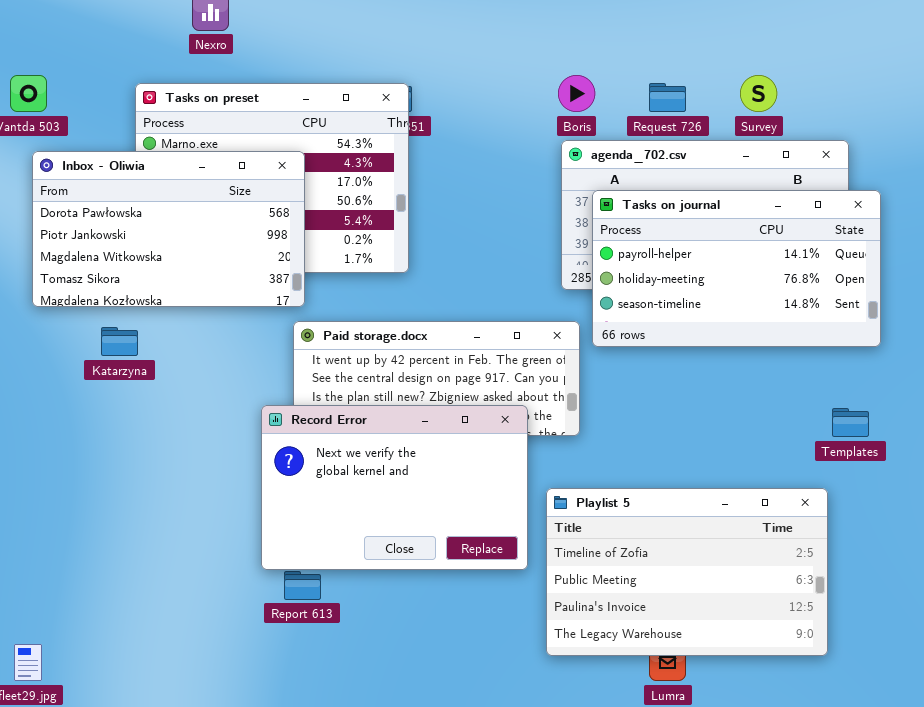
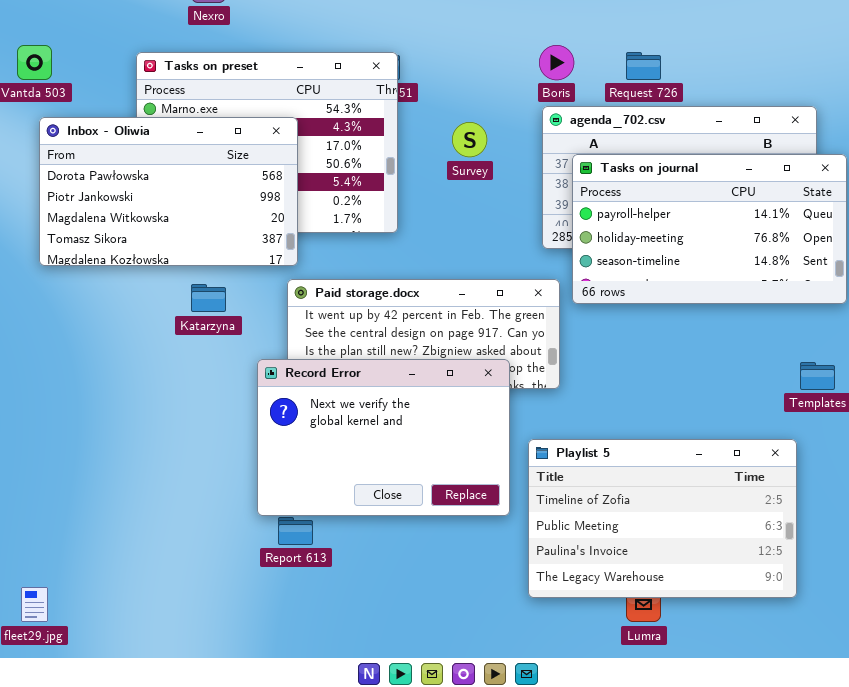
Survey: [740,75,777,112] -> [452,122,487,157], moved
Katarzyna: [101,327,138,356] -> [191,284,226,312], moved

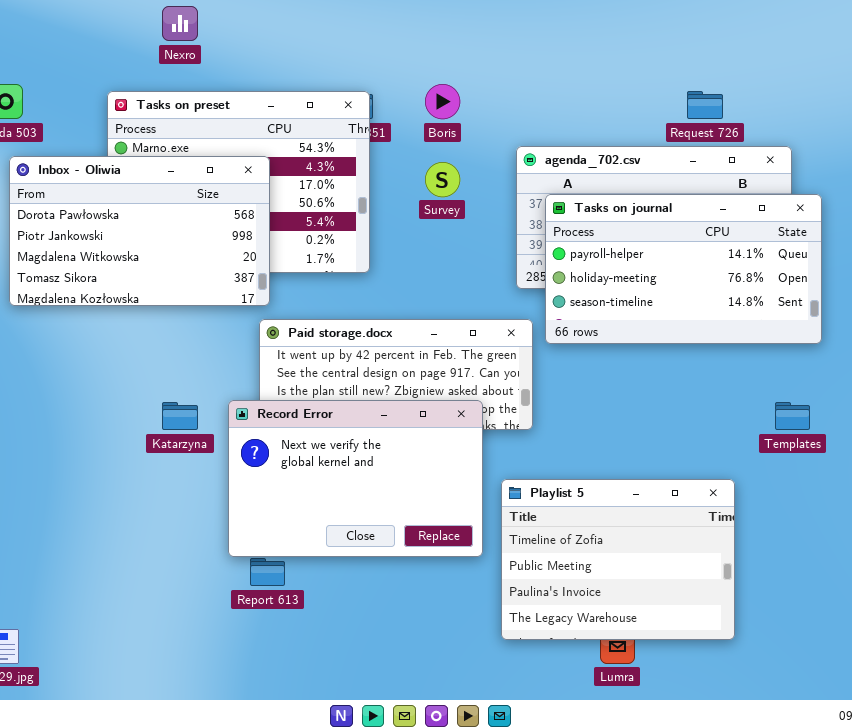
Boris: [539,45,574,80] -> [425,84,460,119], moved
Request 726: [626,52,661,80] -> [687,91,723,119], moved
Katarzyna: [191,284,226,312] -> [162,402,198,430], moved
Playlist 5: [528,439,797,598] -> [501,479,735,640], resized

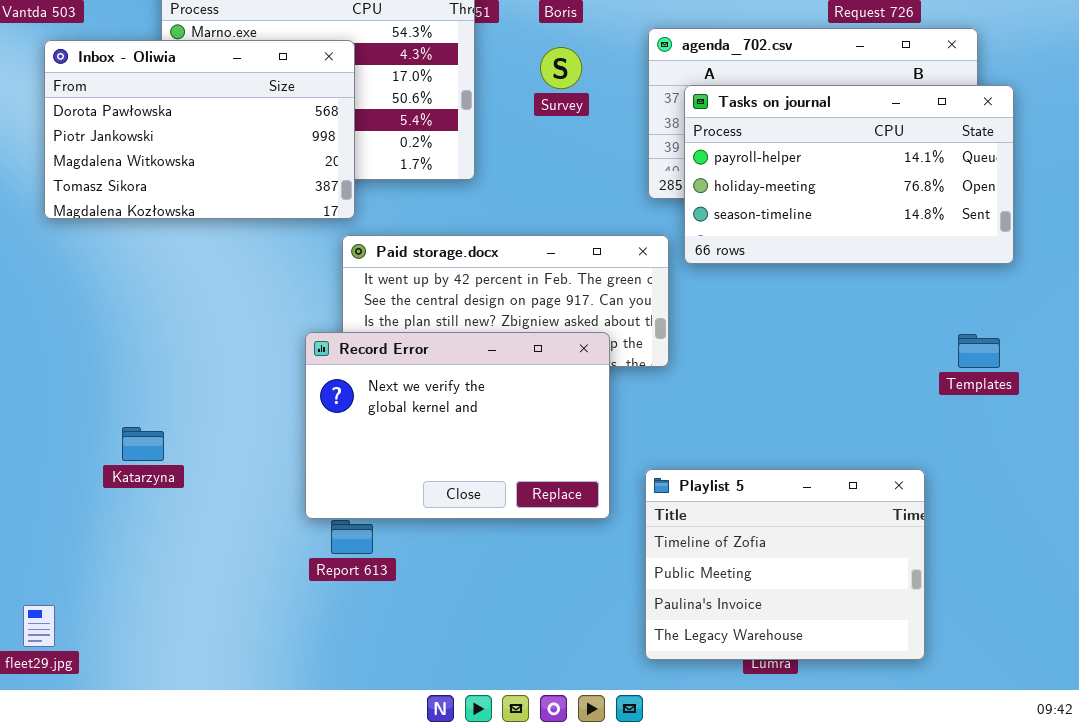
Katarzyna: [162,402,198,430] -> [122,427,164,461], moved
Playlist 5: [501,479,735,640] -> [645,469,925,660], moved

